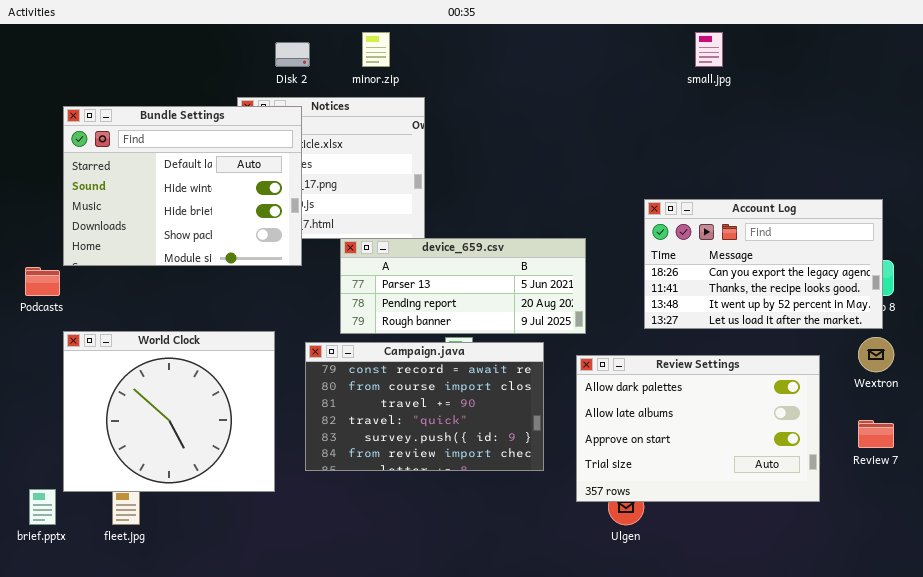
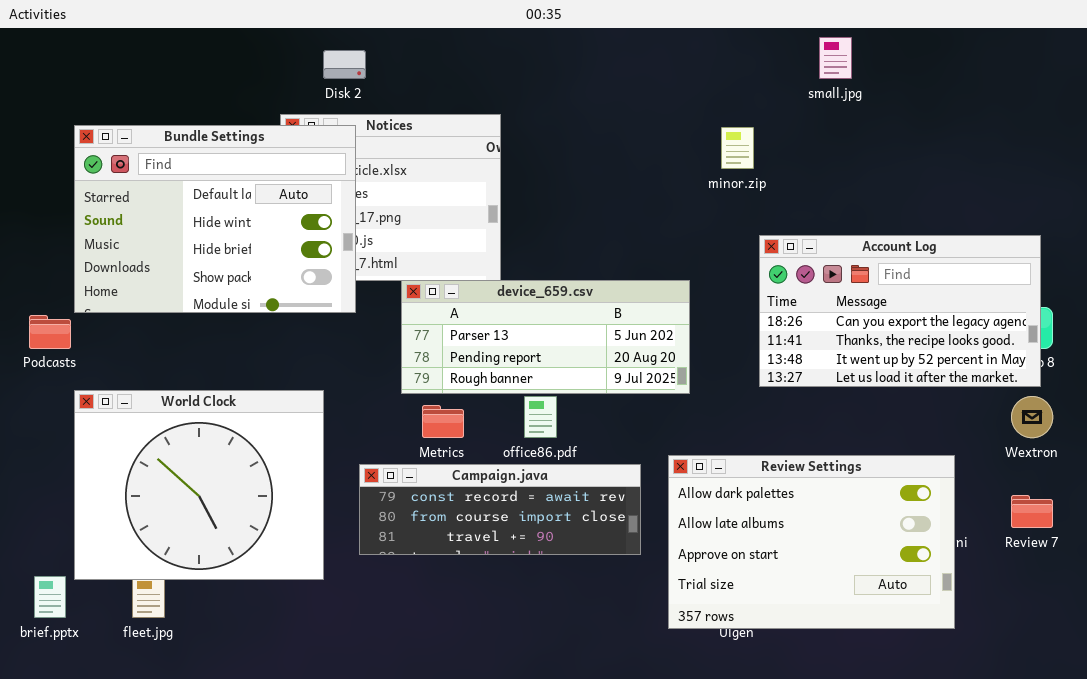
minor.zip: [362,32,390,67] -> [721,127,754,169], moved
Campaign.java: [305,342,544,471] -> [359,464,641,555], resized
Review Settings: [576,355,820,502] -> [668,455,955,629], moved

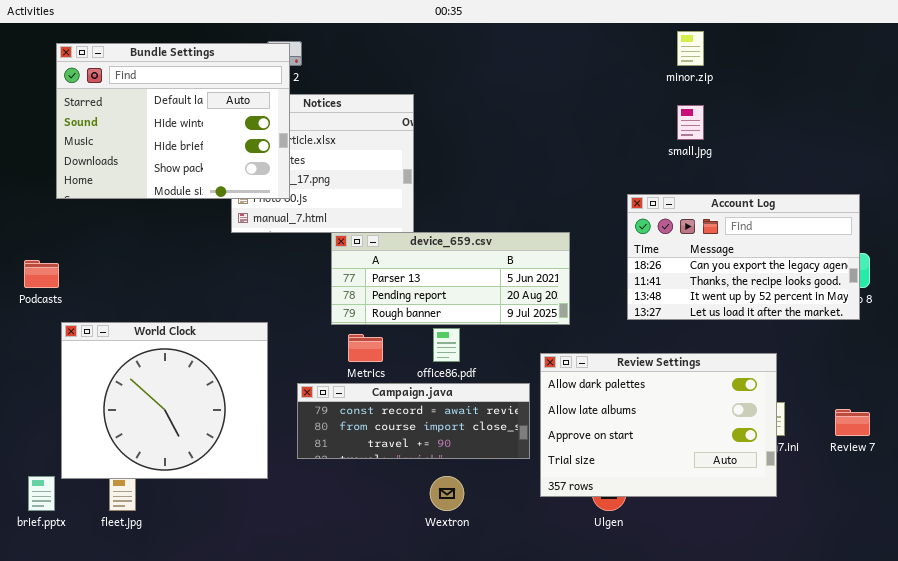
small.jpg: [819,37,852,79] -> [677,105,704,140], moved
Bundle Settings: [74,125,356,313] -> [56,43,290,199], moved
minor.zip: [721,127,754,169] -> [677,31,704,66], moved
Wextron: [1011,396,1053,438] -> [430,476,464,511], moved
Review Settings: [668,455,955,629] -> [540,353,777,497], moved

